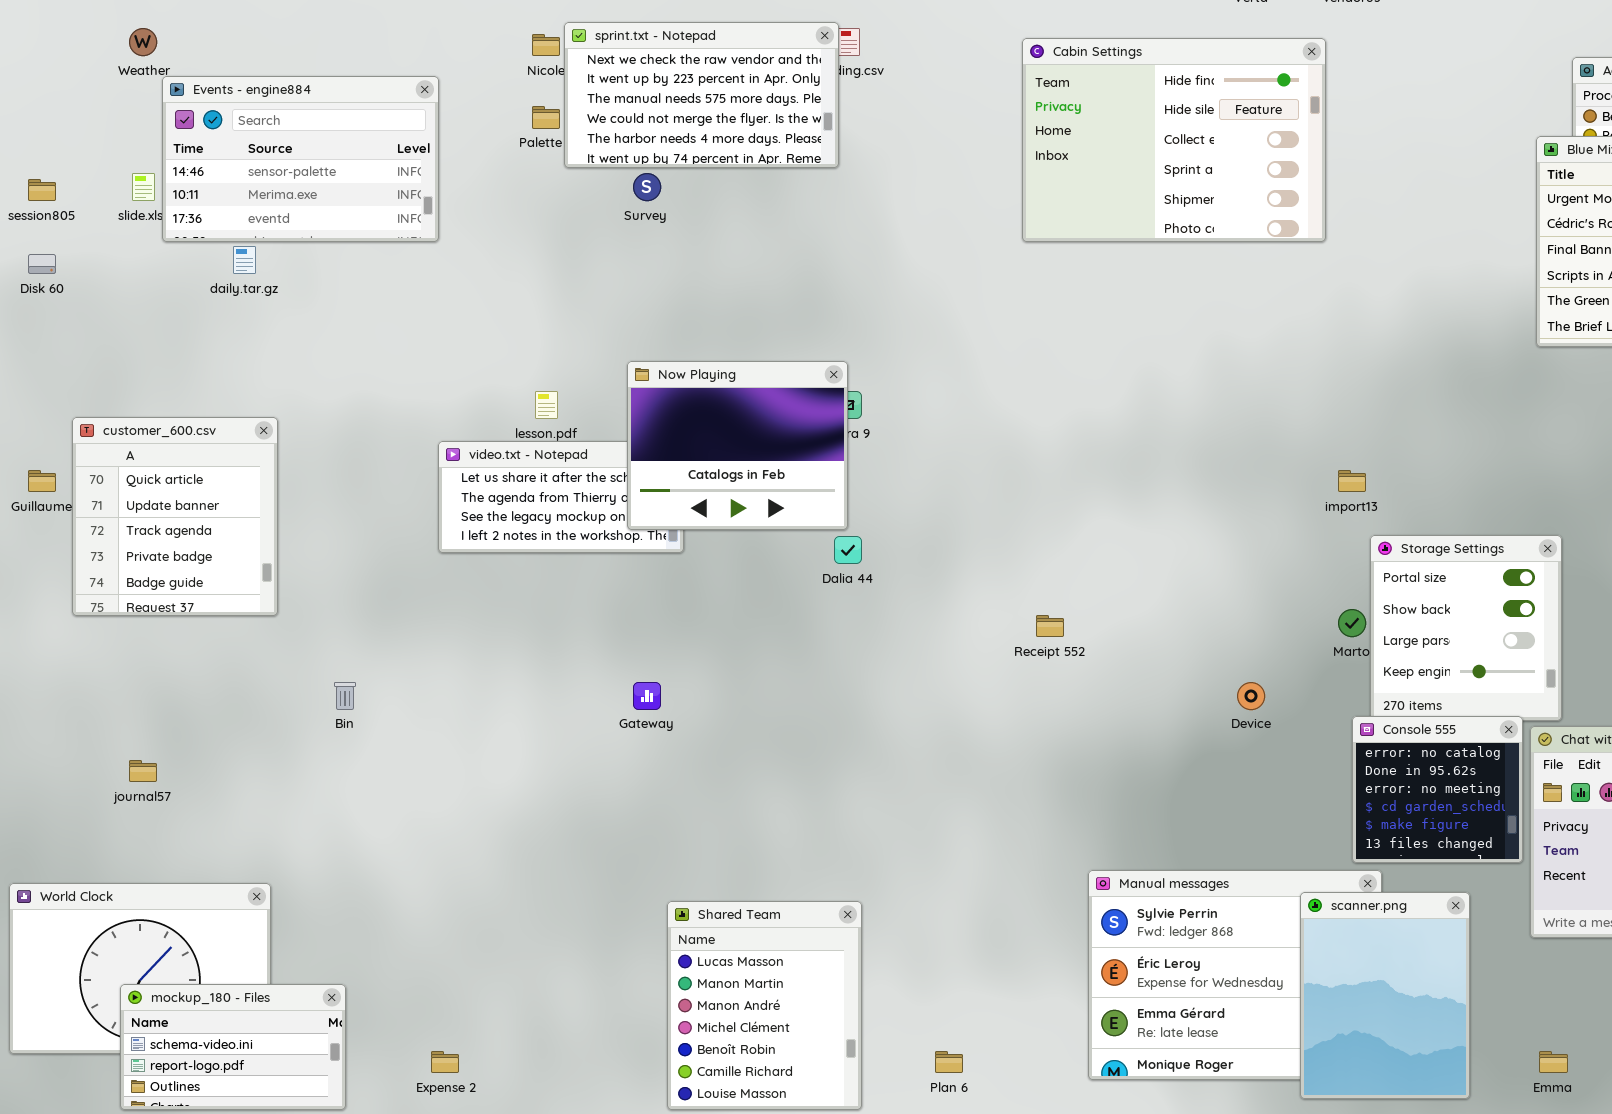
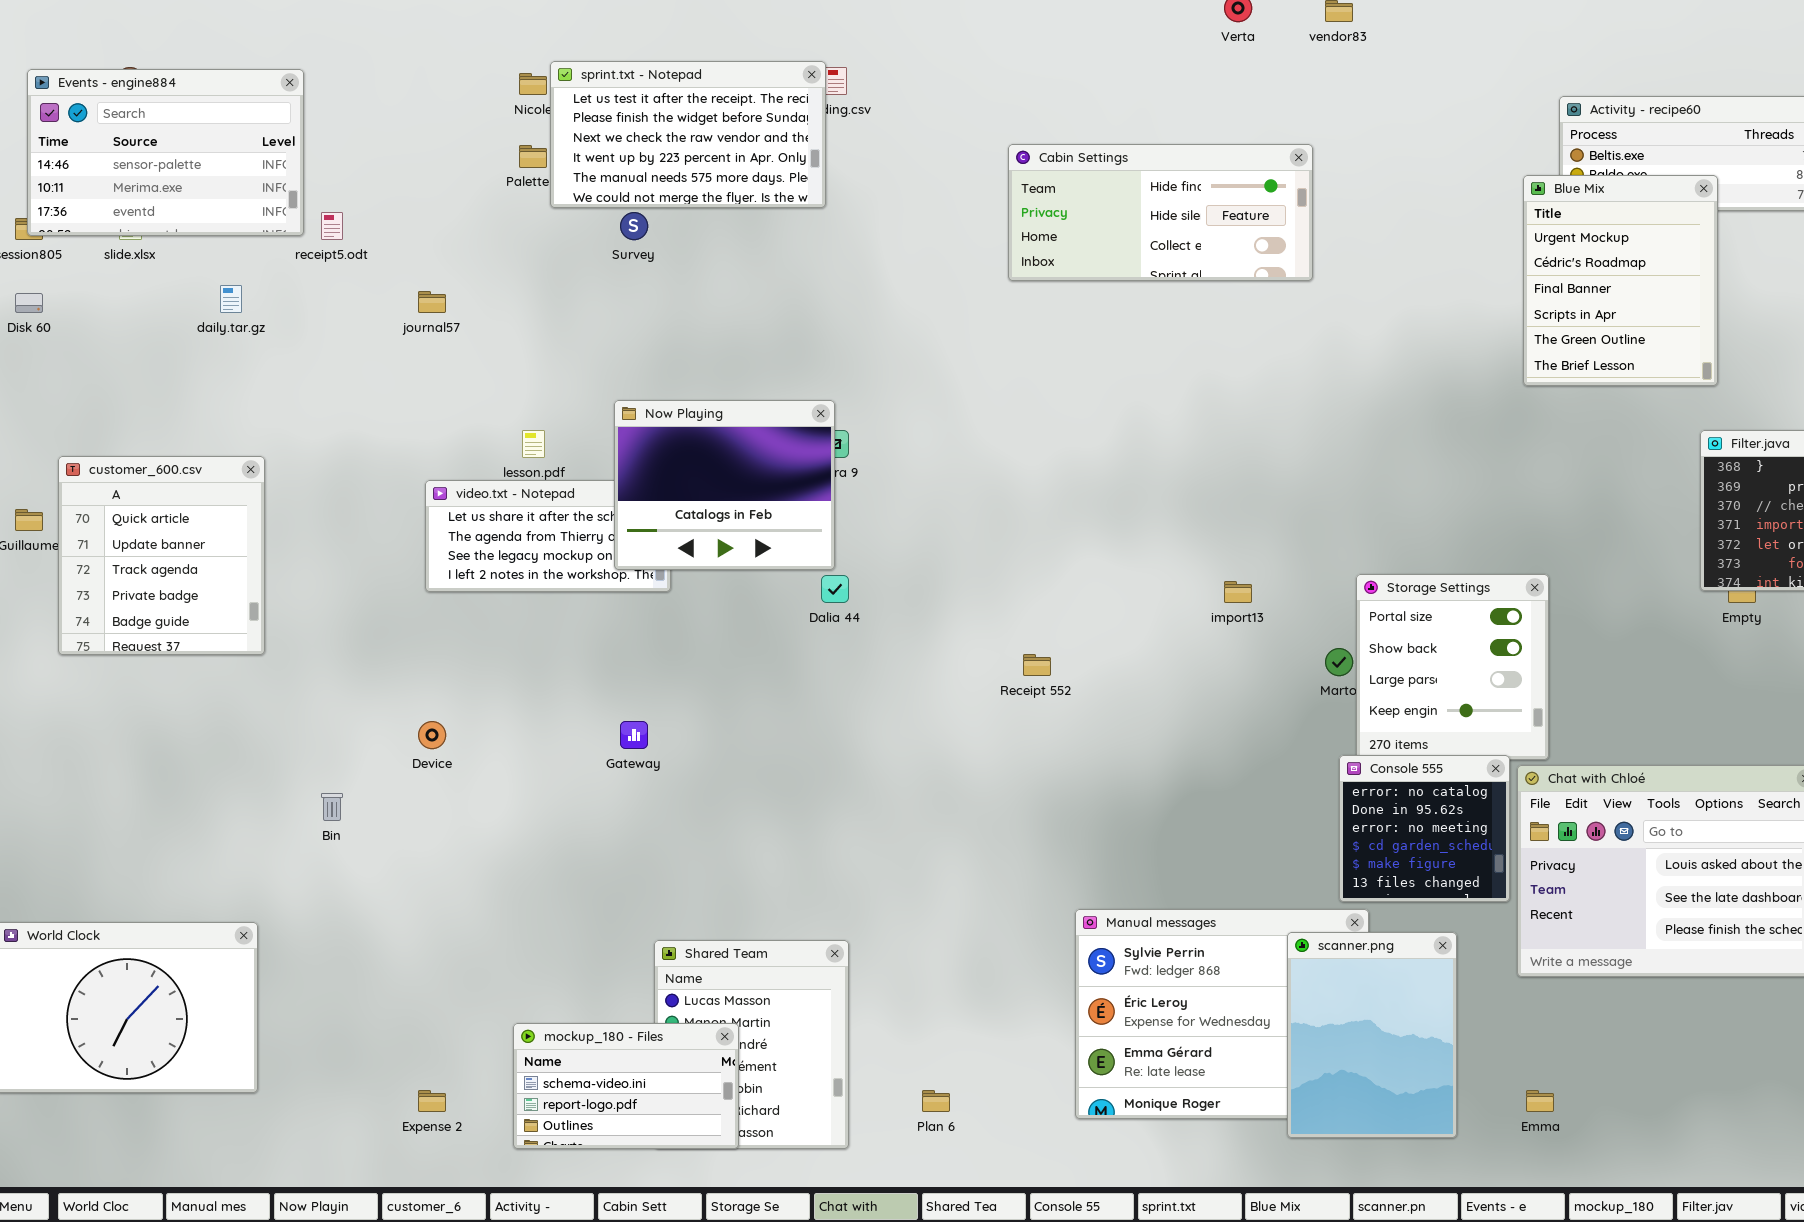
sprint.txt - Notepad: [564,22,839,168] -> [550,61,826,208], scrolled up 2 rows
Cabin Settings: [1022,38,1326,242] -> [1008,144,1313,281], resized
Events - engine884: [162,76,439,242] -> [27,69,304,236], moved
import13: [1338,470,1366,492] -> [1224,581,1252,603], moved
Bin: [334,682,356,710] -> [321,793,343,821], moved
Device: [1237,682,1265,710] -> [418,721,446,749], moved
journal57: [129,760,157,782] -> [418,291,446,313], moved
mockup_180 - Files: [120,984,346,1110] -> [513,1023,739,1149], moved

